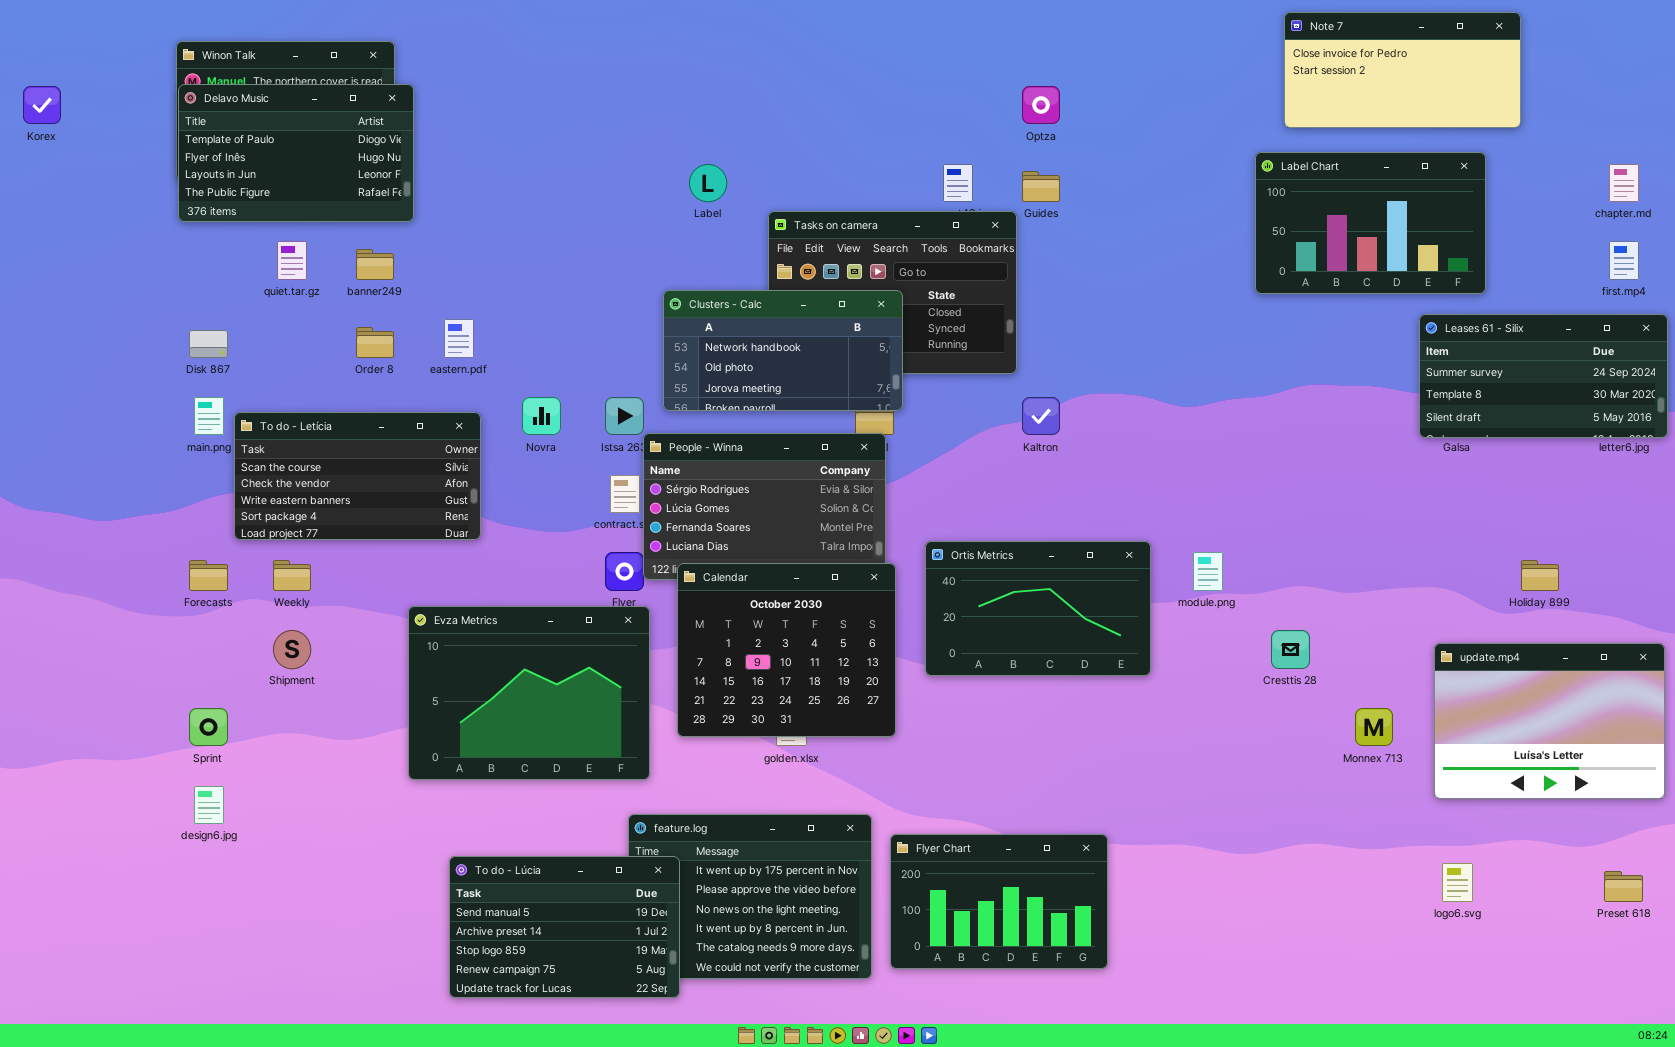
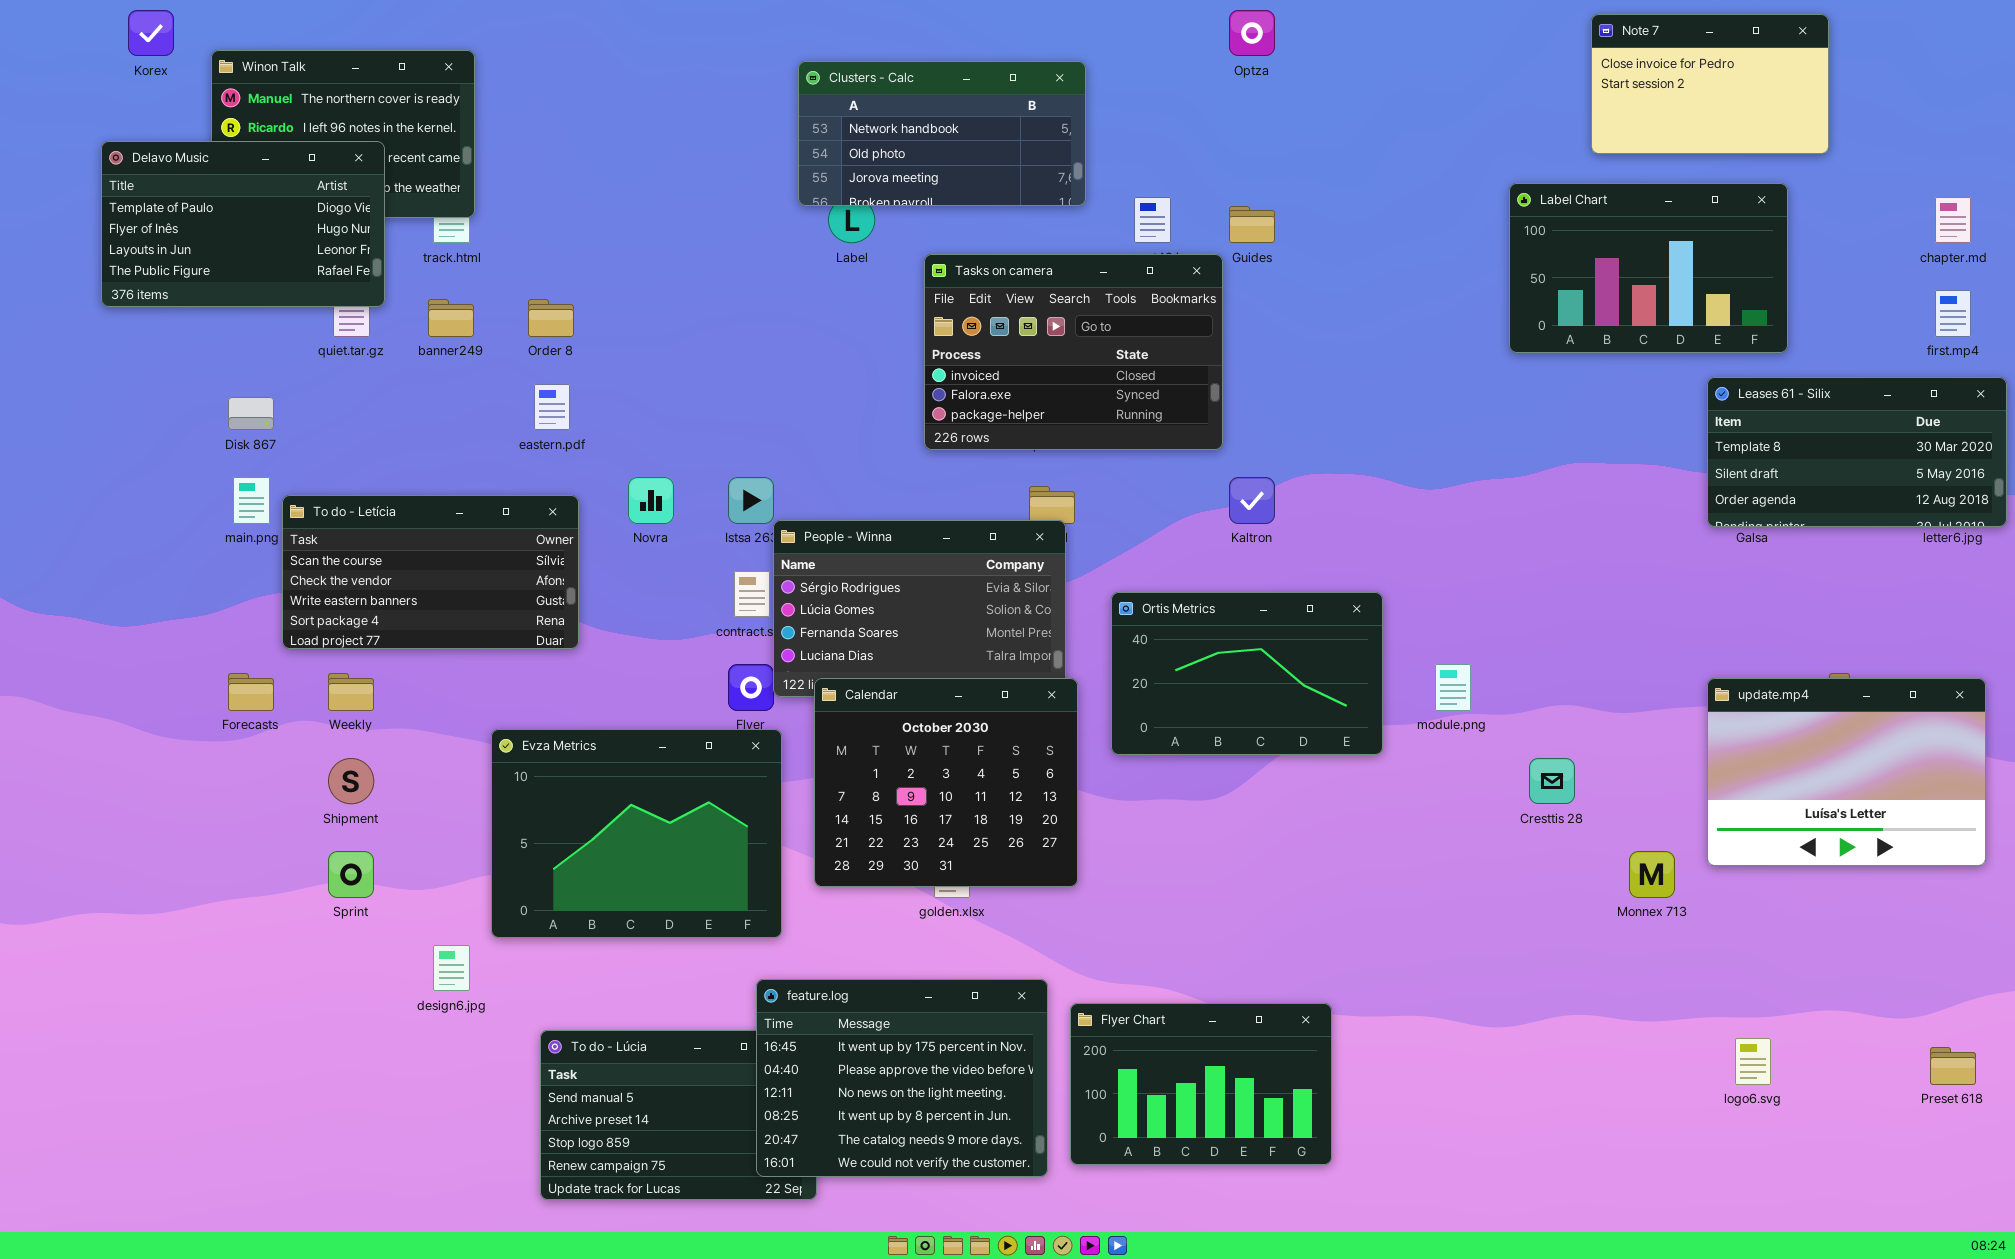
Note 7: [1284,12,1521,128] -> [1591,14,1829,154], resized
Delavo Music: [178,84,414,222] -> [101,141,385,307], moved
Korex: [23,86,61,124] -> [128,10,174,56], moved
Optza: [1022,86,1060,124] -> [1229,10,1275,56], moved
Clusters - Calc: [663,290,903,411] -> [798,61,1086,206], moved
Leases 61 - Silix: [1419,314,1668,438] -> [1707,377,2007,527], scrolled down 1 row
Order 8: [356,327,394,358] -> [528,299,574,337], moved
Ortis Metrics: [925,541,1151,676] -> [1111,592,1383,755], moved
update.mp4: [1434,643,1665,799] -> [1707,678,1986,866], moved
Sprint: [189,708,228,746] -> [328,851,374,898], moved
design6.jpg: [194,786,224,824] -> [433,945,470,991], moved
feature.log: [628,814,872,979] -> [756,979,1048,1177], raised

